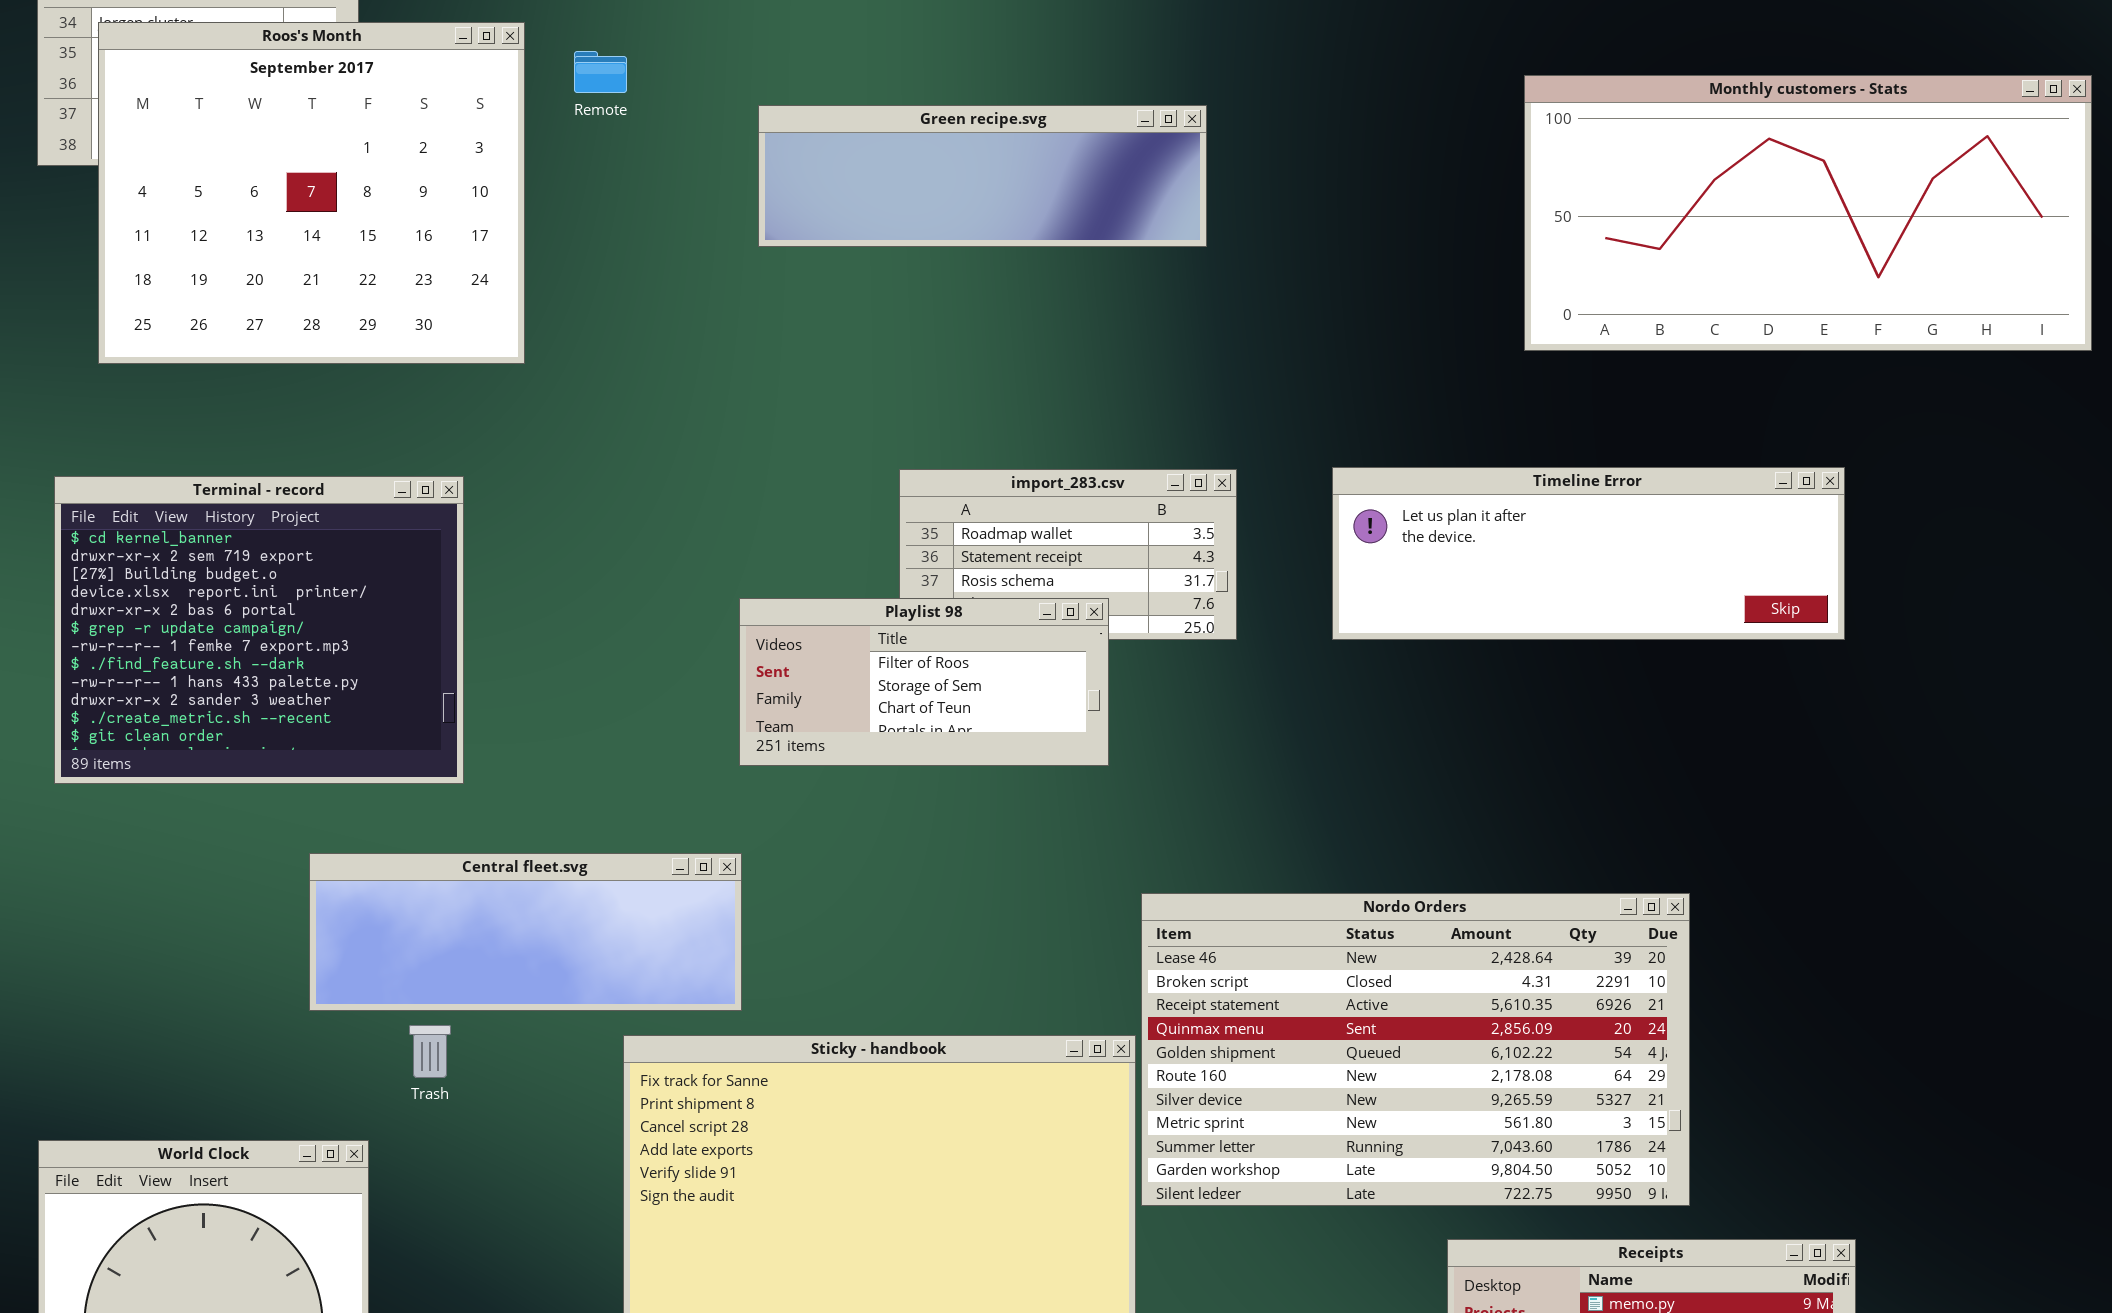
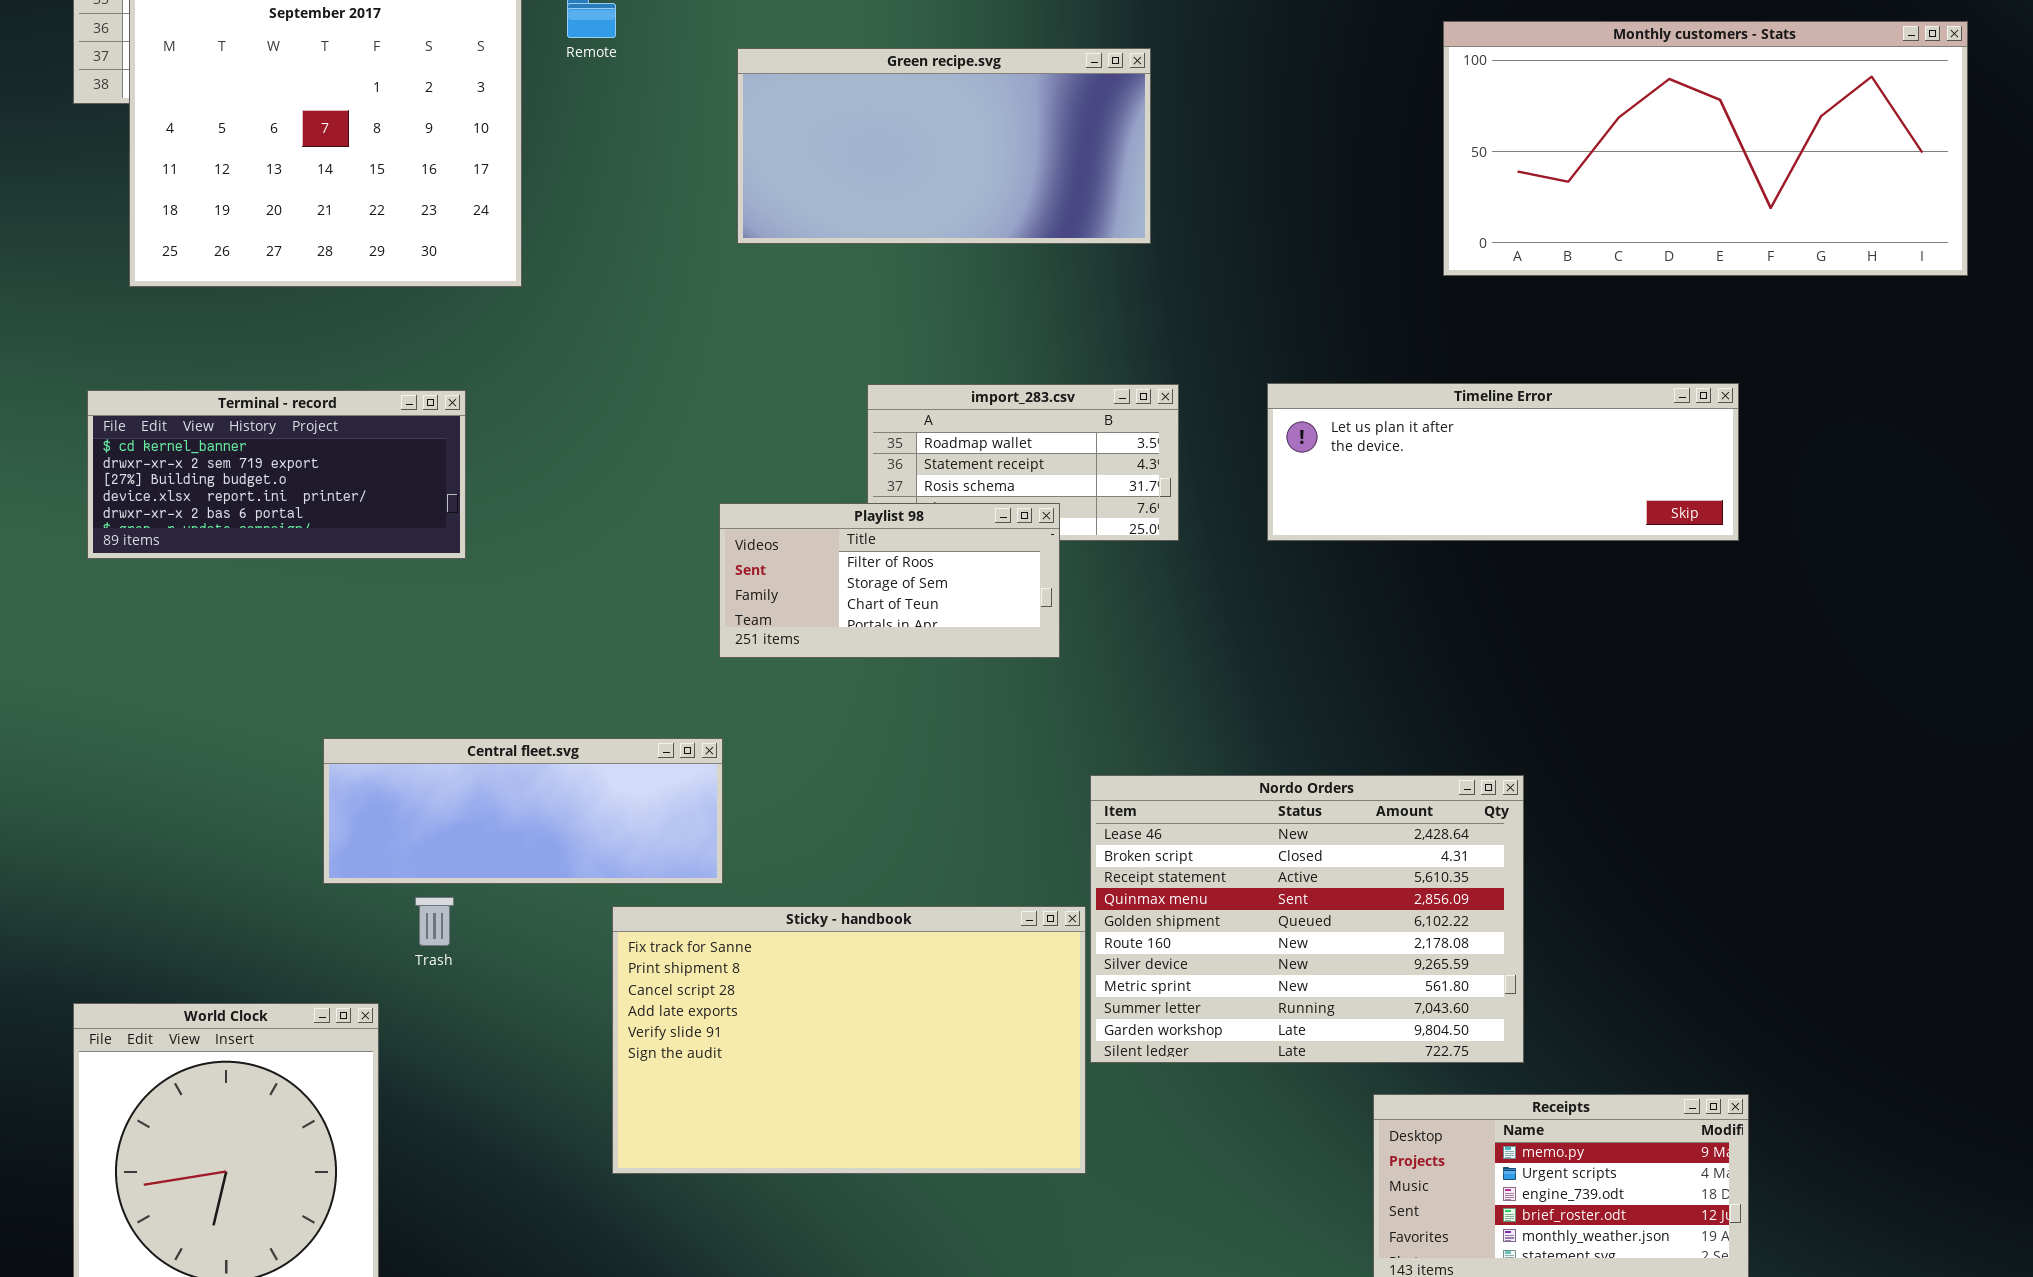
Green recipe.svg: [758,105,1207,247] -> [737,48,1151,244], resized
Terminal - record: [54,476,464,784] -> [87,390,466,559], resized
Nordo Orders: [1141,893,1690,1206] -> [1090,775,1524,1063], resized

